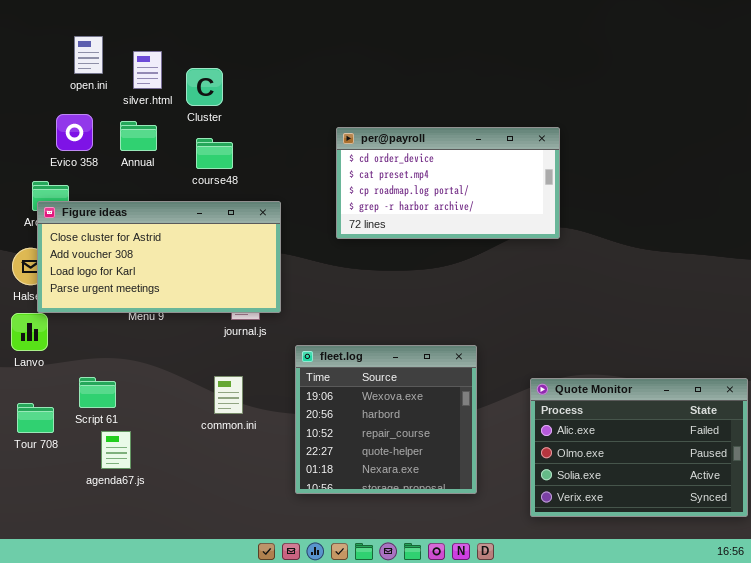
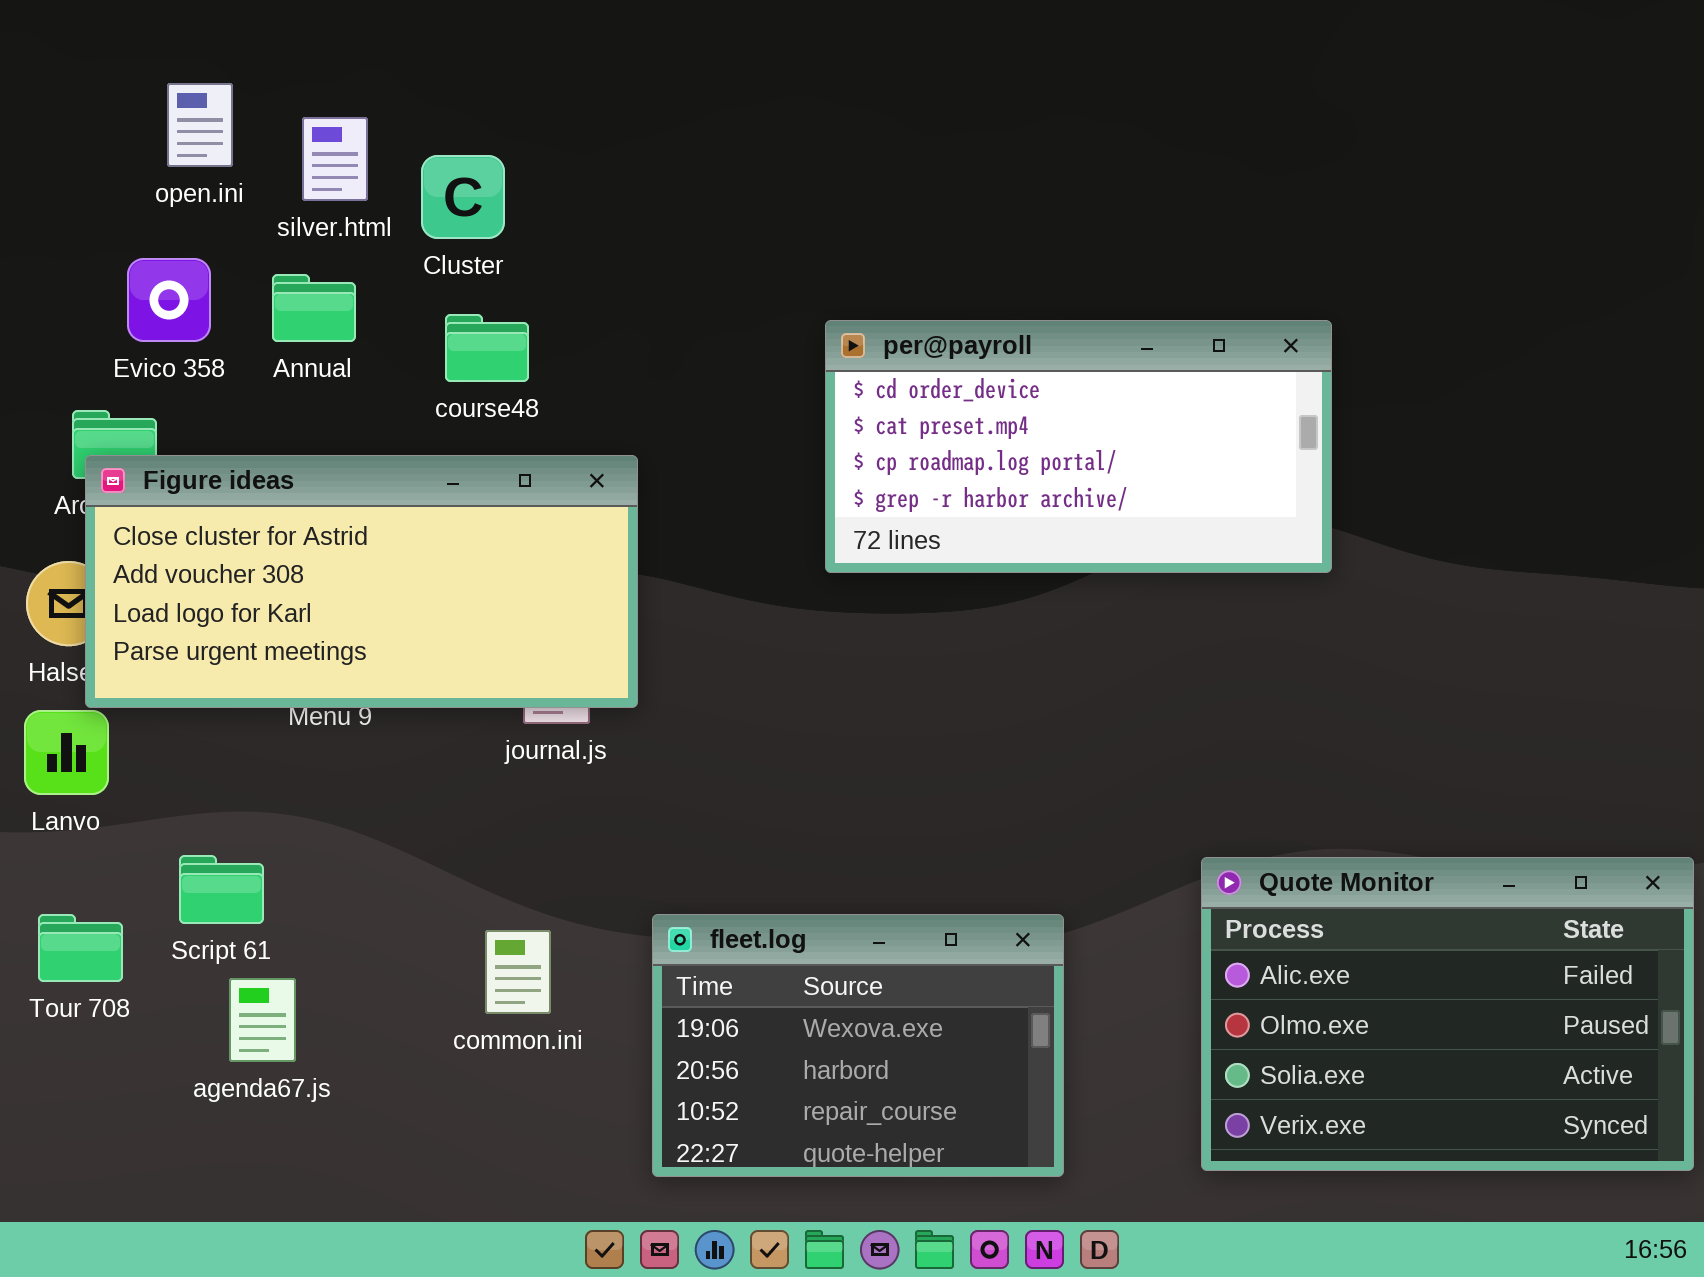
per@payroll: [336,127,560,239] -> [825,320,1332,573], moved
fleet.log: [295,345,477,494] -> [652,914,1064,1177], moved, resized
common.ini: [214,376,243,414] -> [485,930,551,1014], moved

